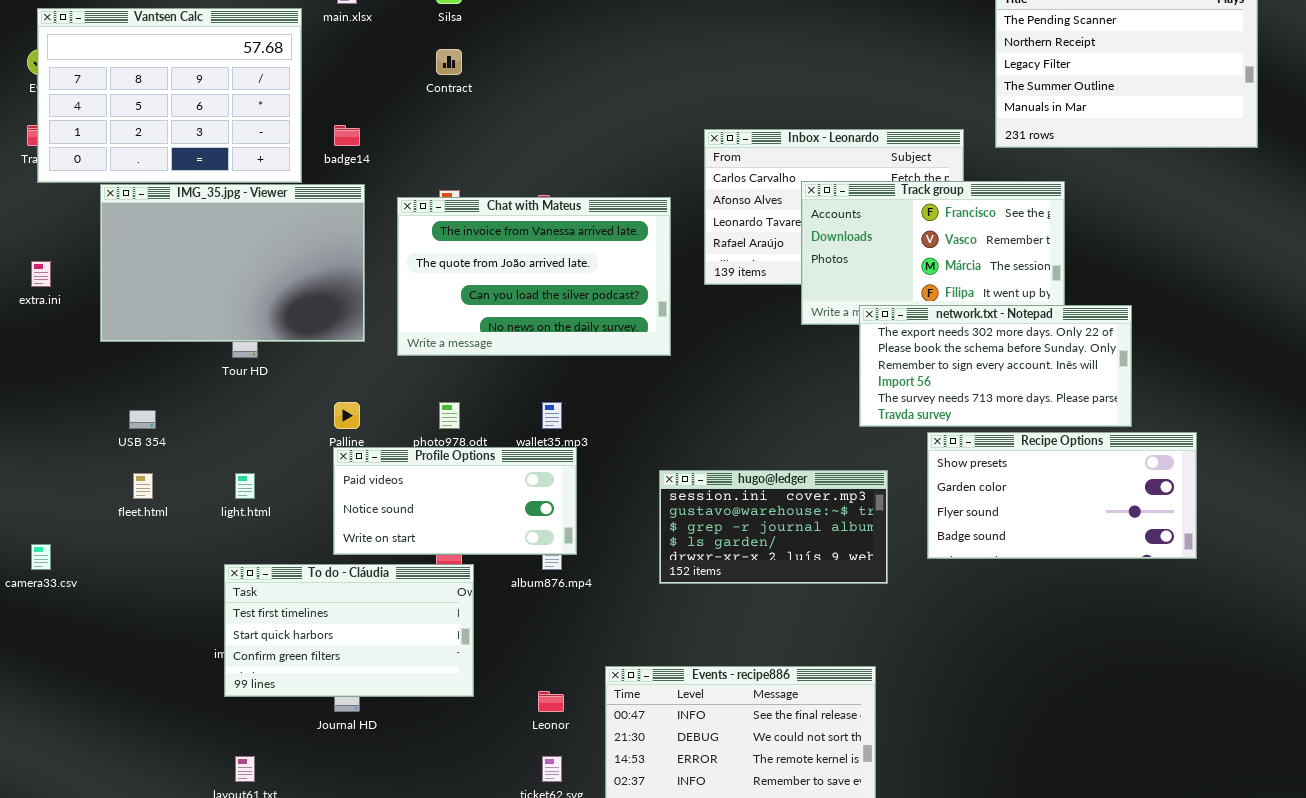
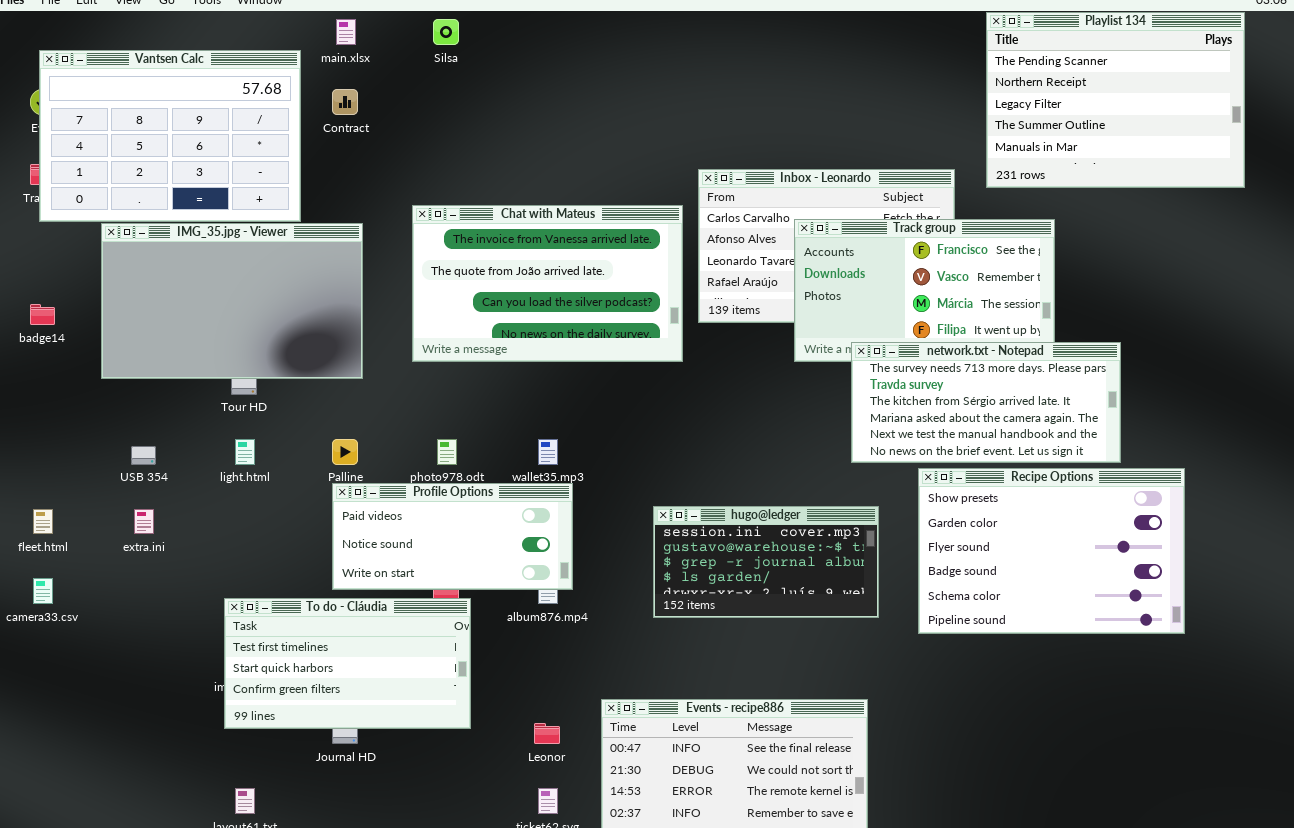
Contract: [436,49,462,75] -> [332,89,358,115], moved
badge14: [334,125,360,146] -> [30,304,55,325], moved
Chat with Mateus: [397,197,671,356] -> [412,205,683,362], moved
extra.ini: [31,261,51,287] -> [134,509,154,534], moved
network.txt - Notepad: [859,305,1132,427] -> [851,342,1121,463], scrolled down 4 rows
Recipe Options: [927,432,1197,559] -> [918,468,1185,634], resized
fleet.html: [133,473,153,499] -> [33,509,53,534], moved
light.html: [235,473,255,499] -> [235,439,255,465], moved

